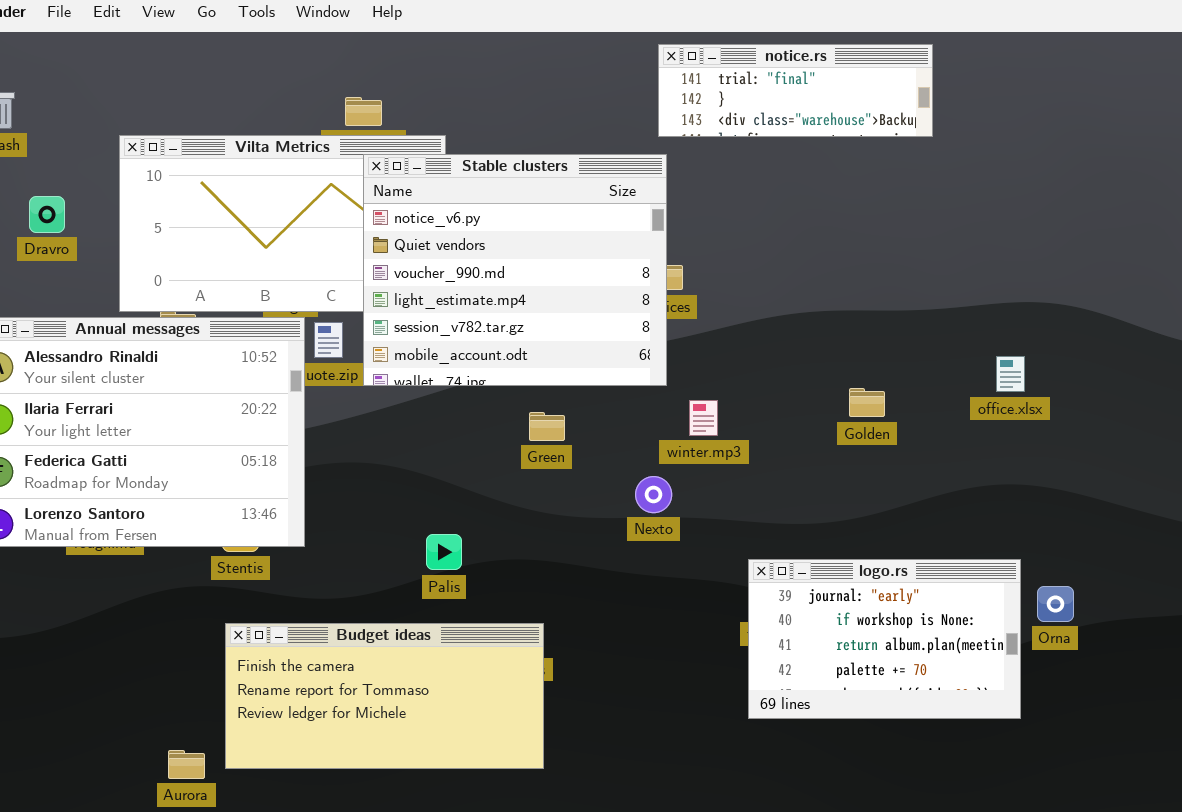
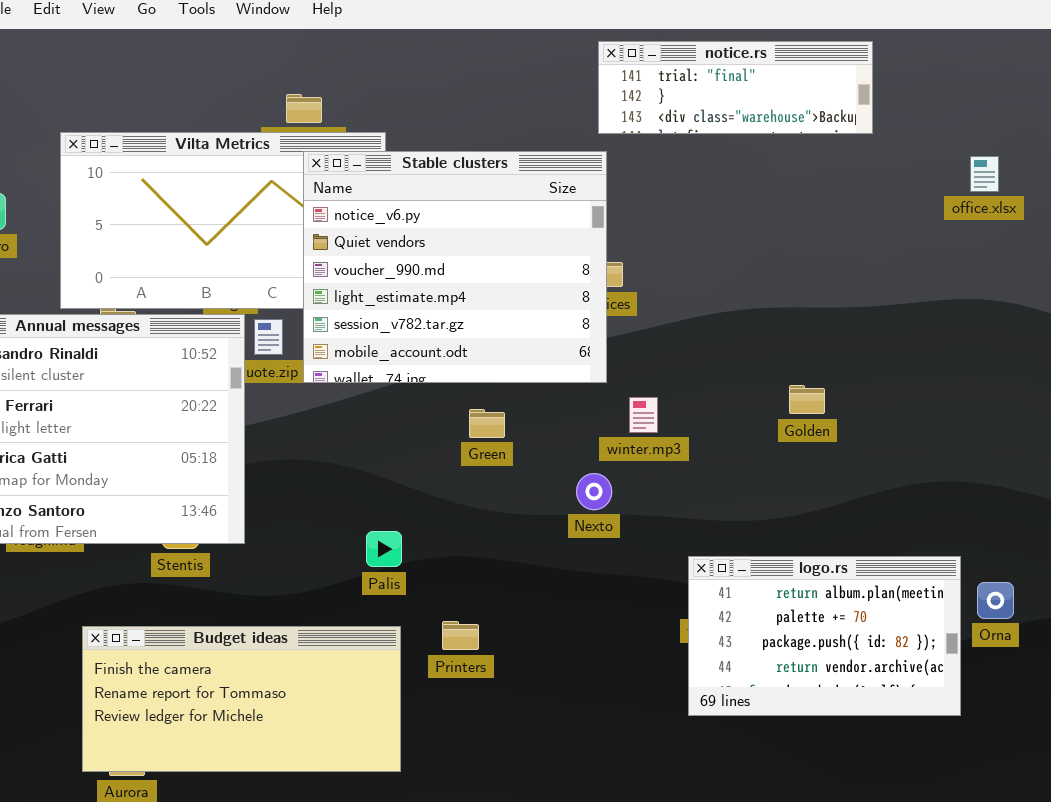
office.xlsx: [996,356,1025,392] -> [970,156,999,192], moved
logo.rs: [748,559,1021,719] -> [688,556,961,716], scrolled down 2 rows
Budget ideas: [225,623,544,769] -> [82,626,401,772], moved

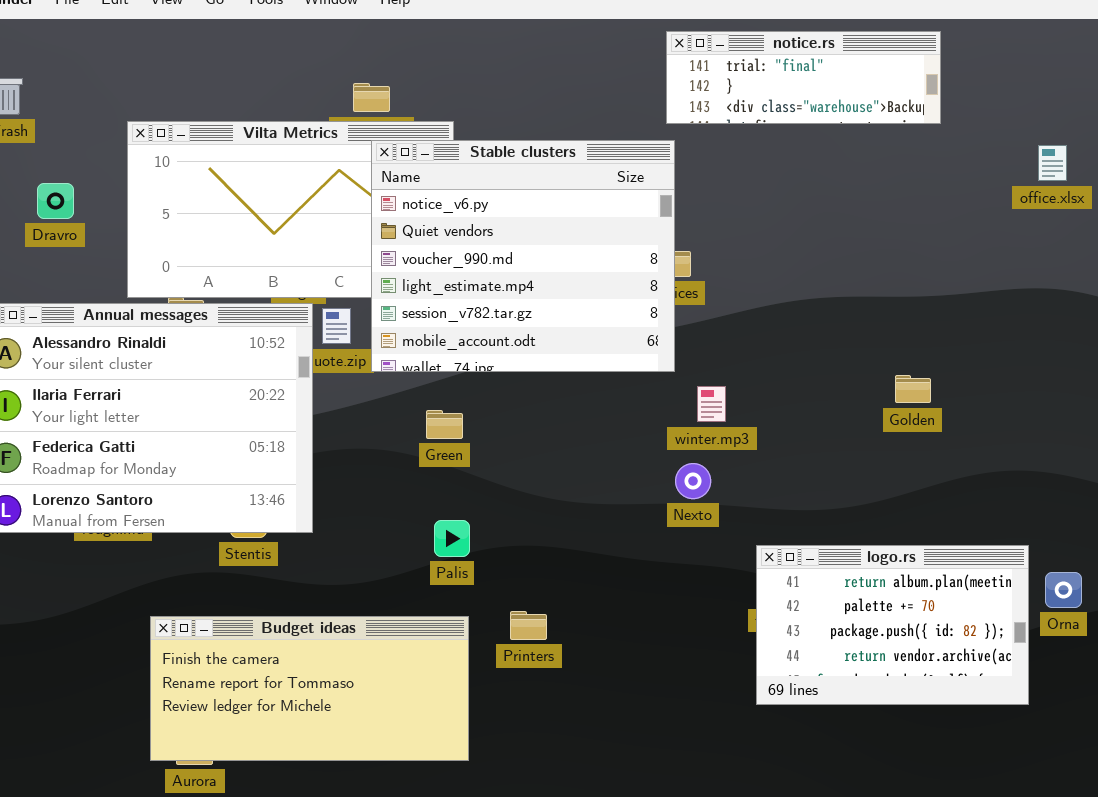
Golden: [789,385,825,414] -> [895,375,931,403], moved
Green: [469,409,505,438] -> [426,410,463,439], moved
Nexto: [576,473,612,510] -> [675,463,711,499], moved

